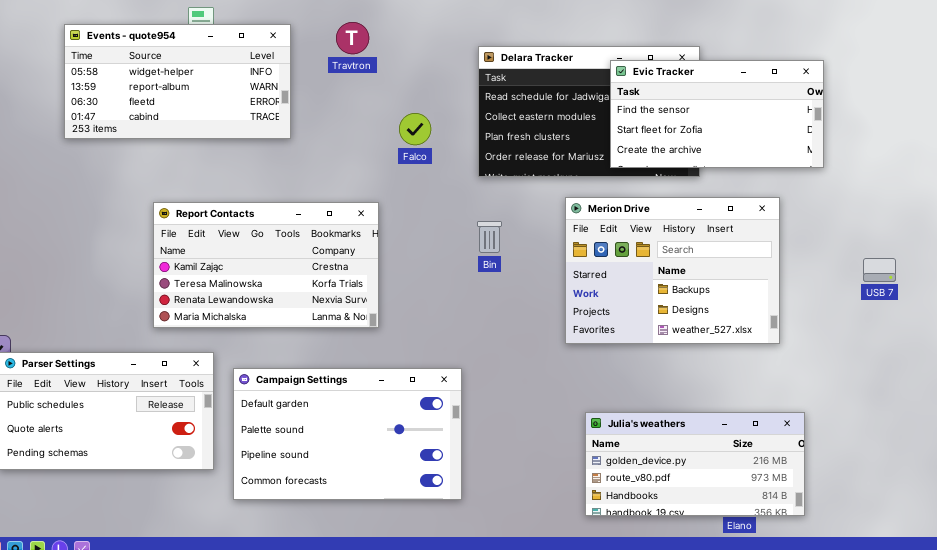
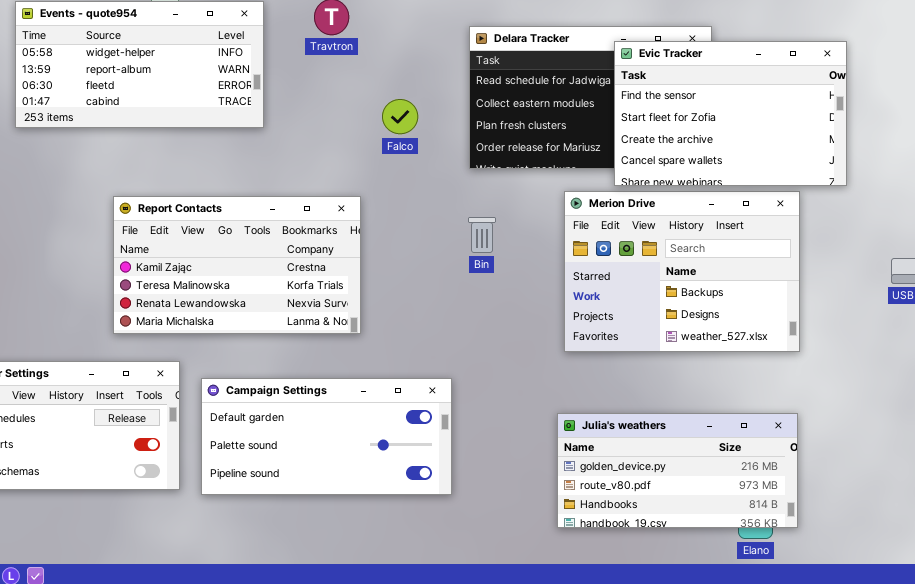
Evic Tracker: [610,60,824,168] -> [614,41,847,186], resized
Campaign Settings: [233,368,462,500] -> [201,378,452,495], resized
Julia's weathers: [585,412,805,516] -> [557,413,798,528], moved

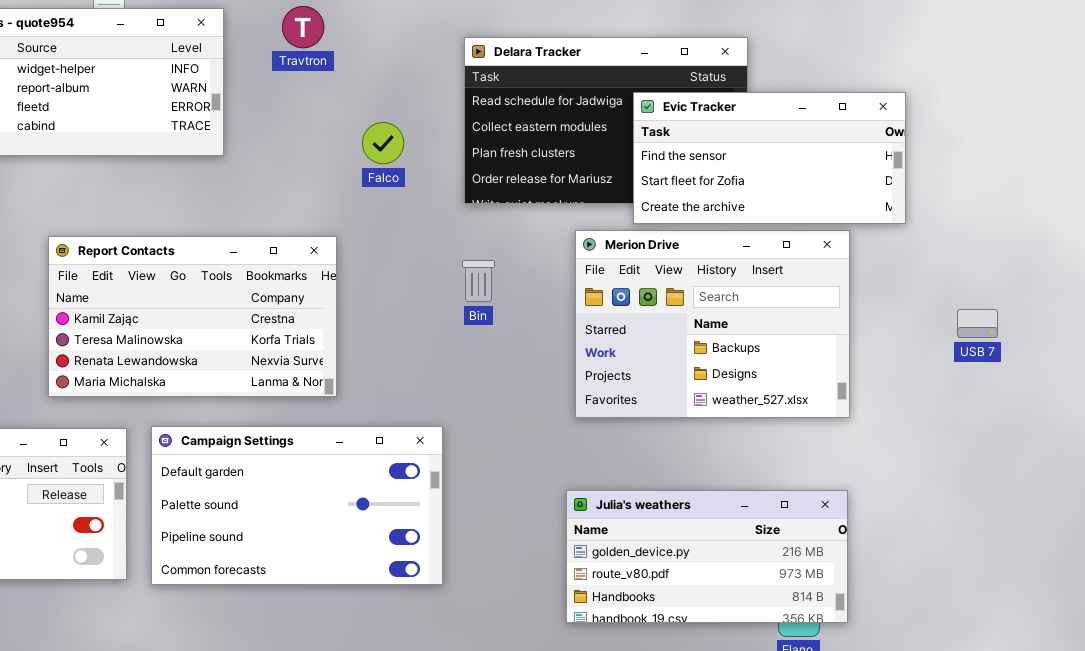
Evic Tracker: [614,41,847,186] -> [633,92,906,224], resized
Campaign Settings: [201,378,452,495] -> [151,426,443,585], resized

